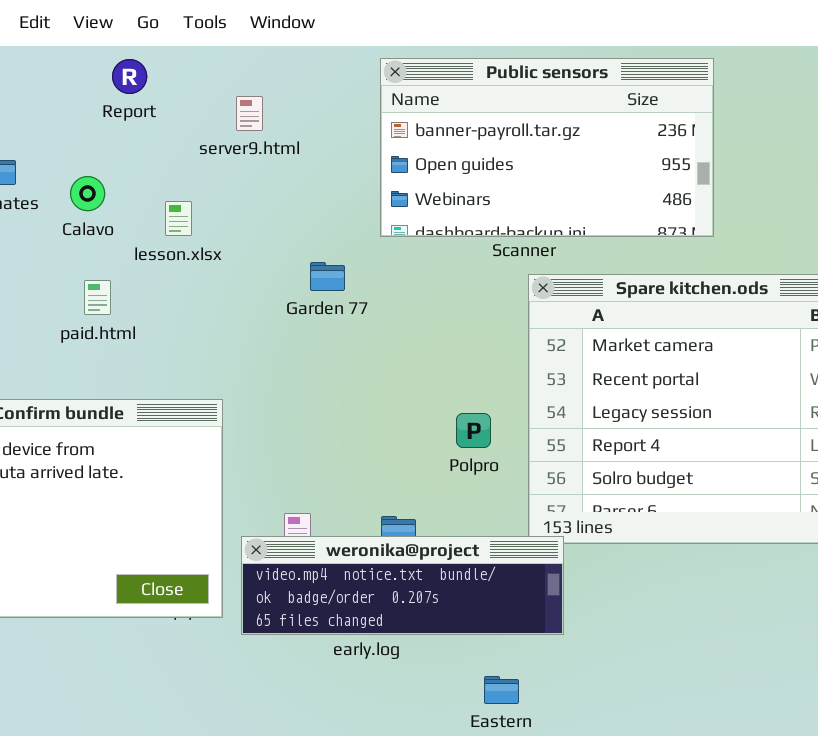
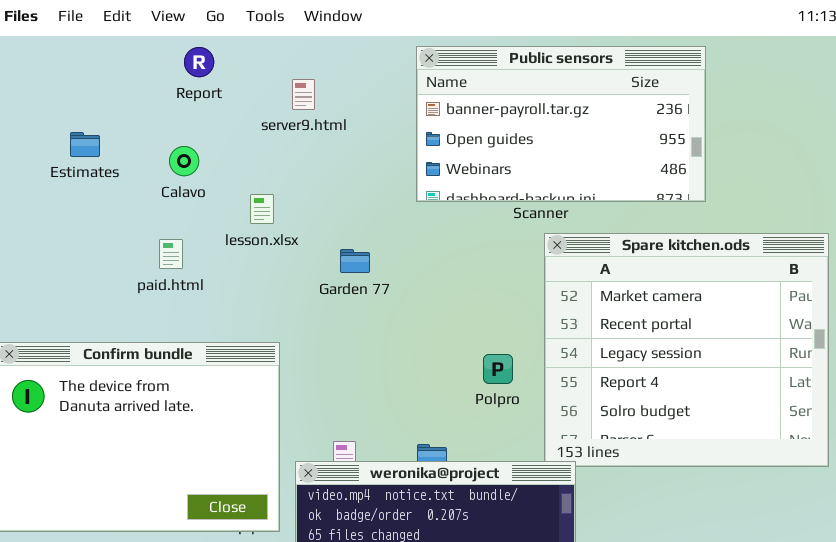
Calavo: [70,176,105,211] -> [169,146,199,176], moved
lesson.xlsx: [165,201,192,236] -> [250,194,274,224], moved
Garden 77: [310,262,345,291] -> [340,249,370,273], moved

